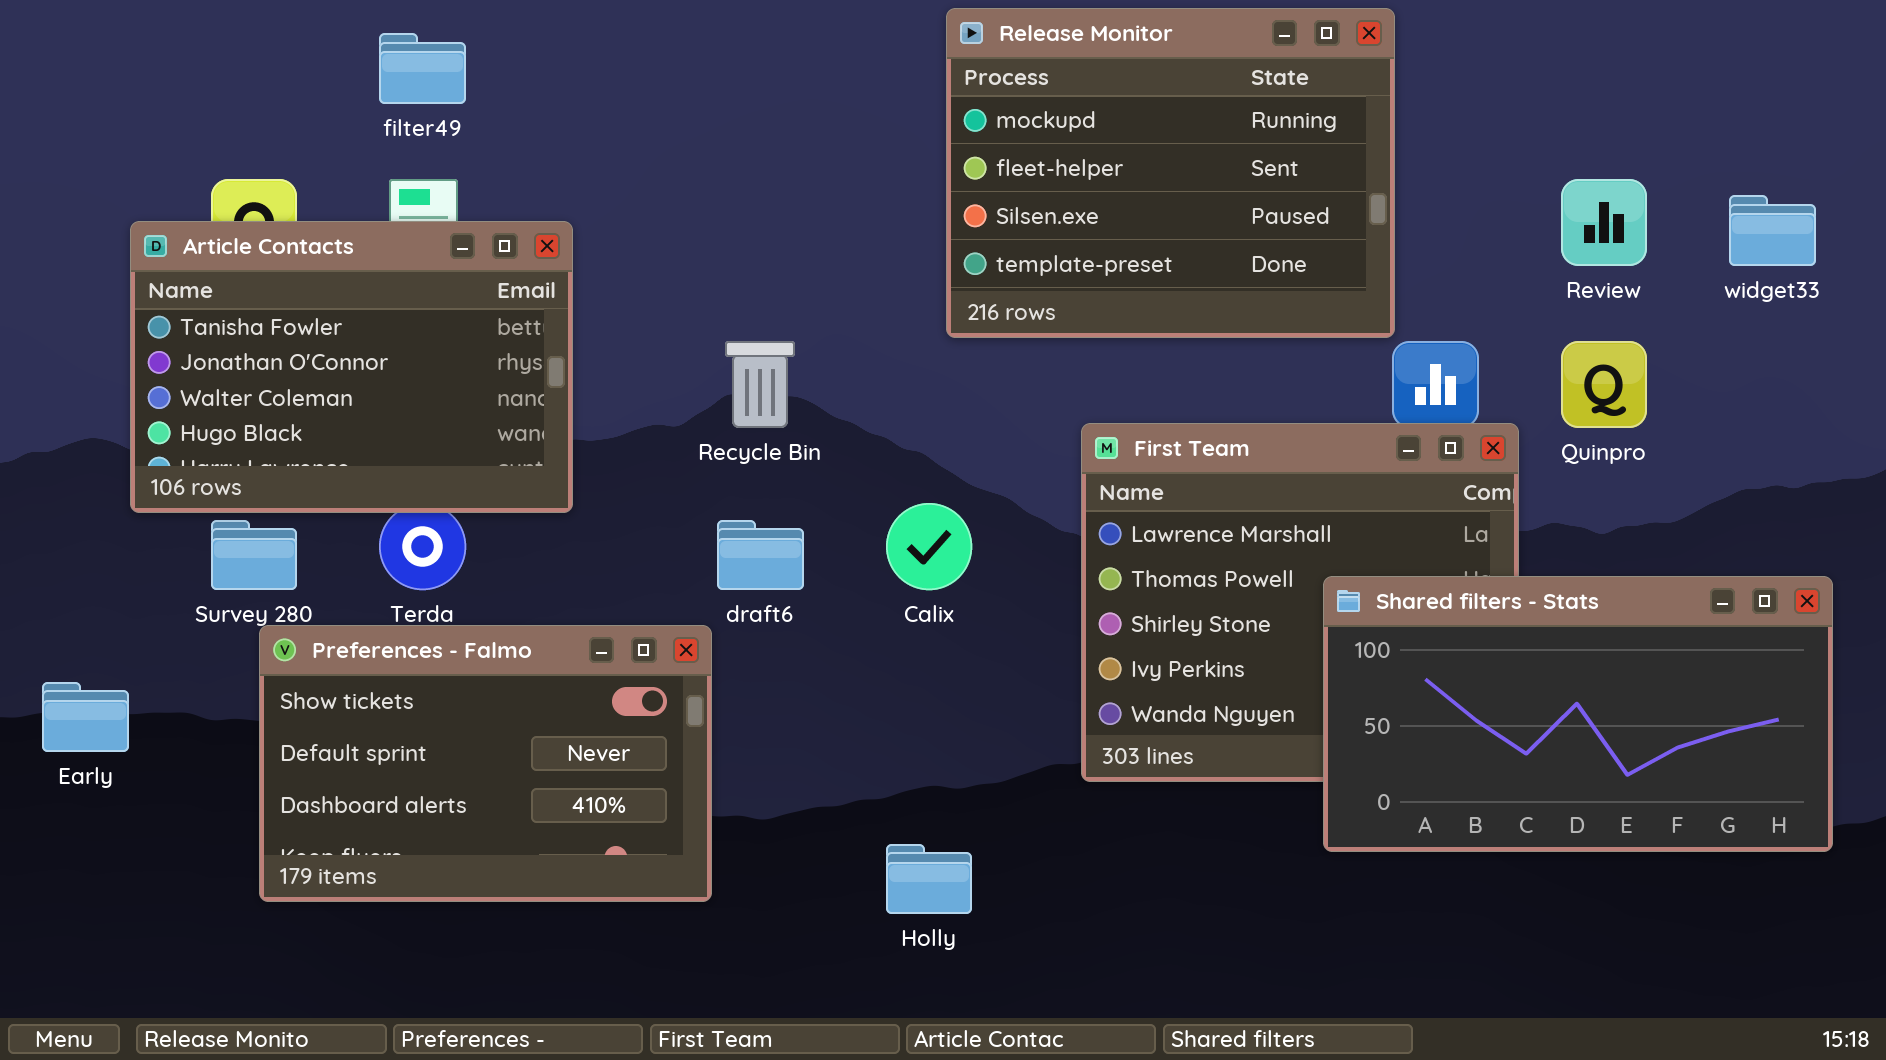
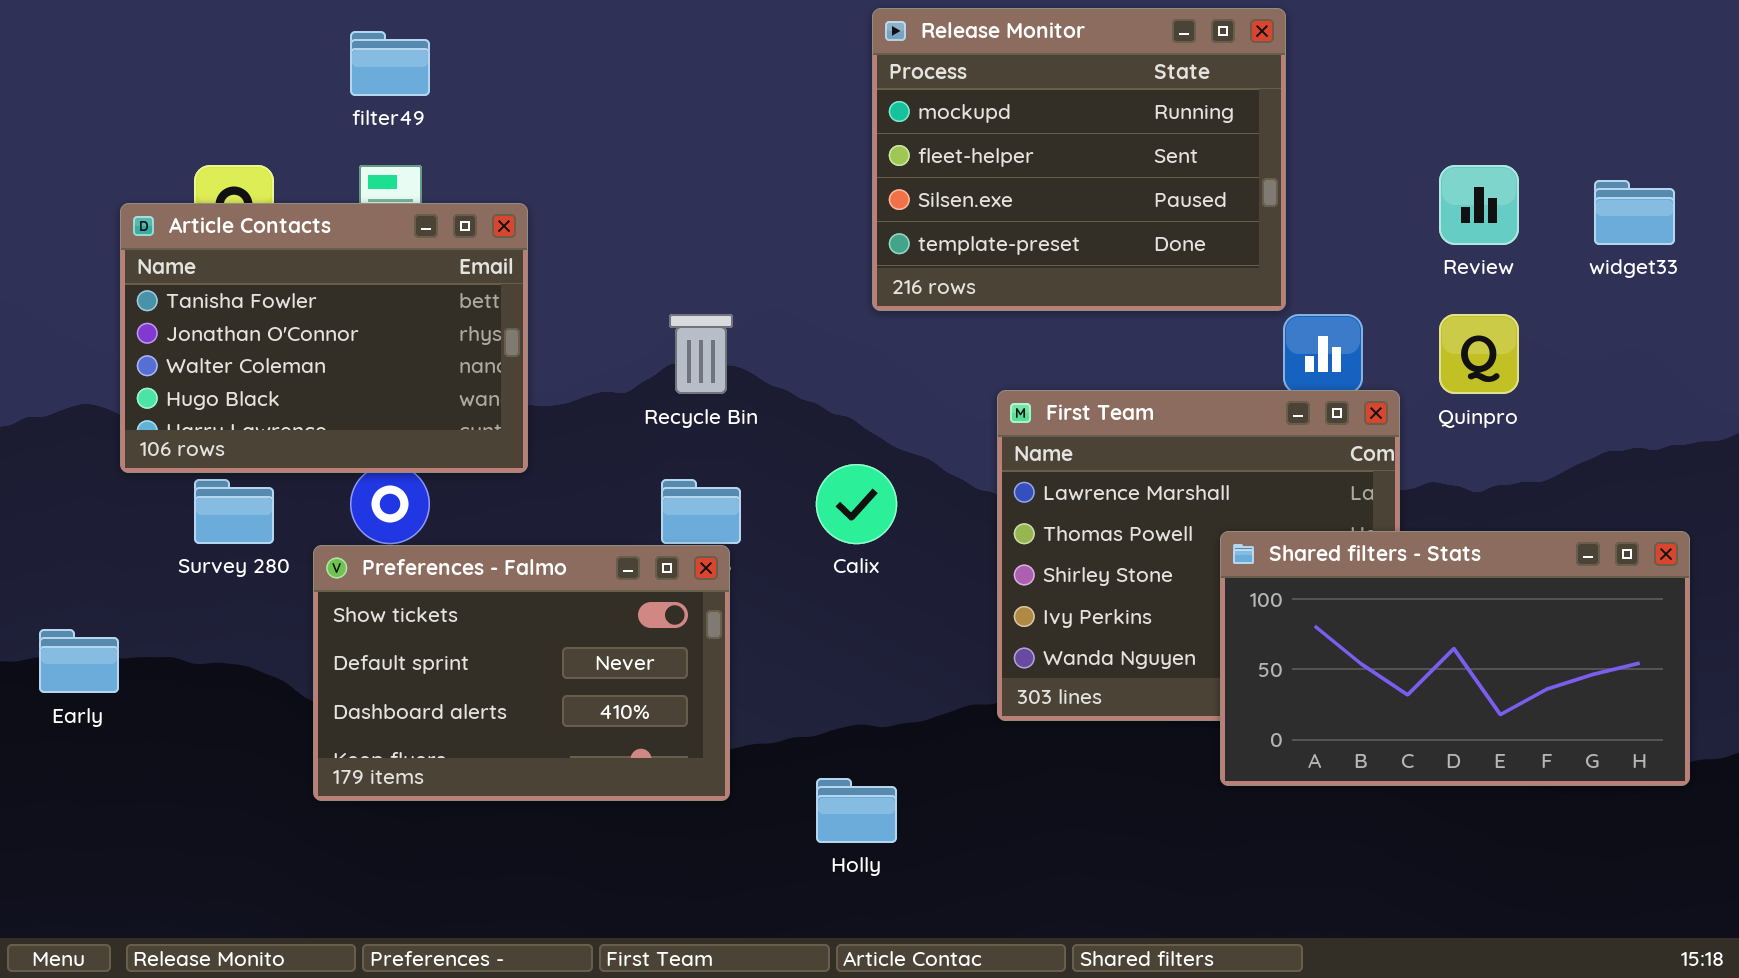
Preferences - Falmo: [259,625,712,902] -> [313,545,730,801], moved

